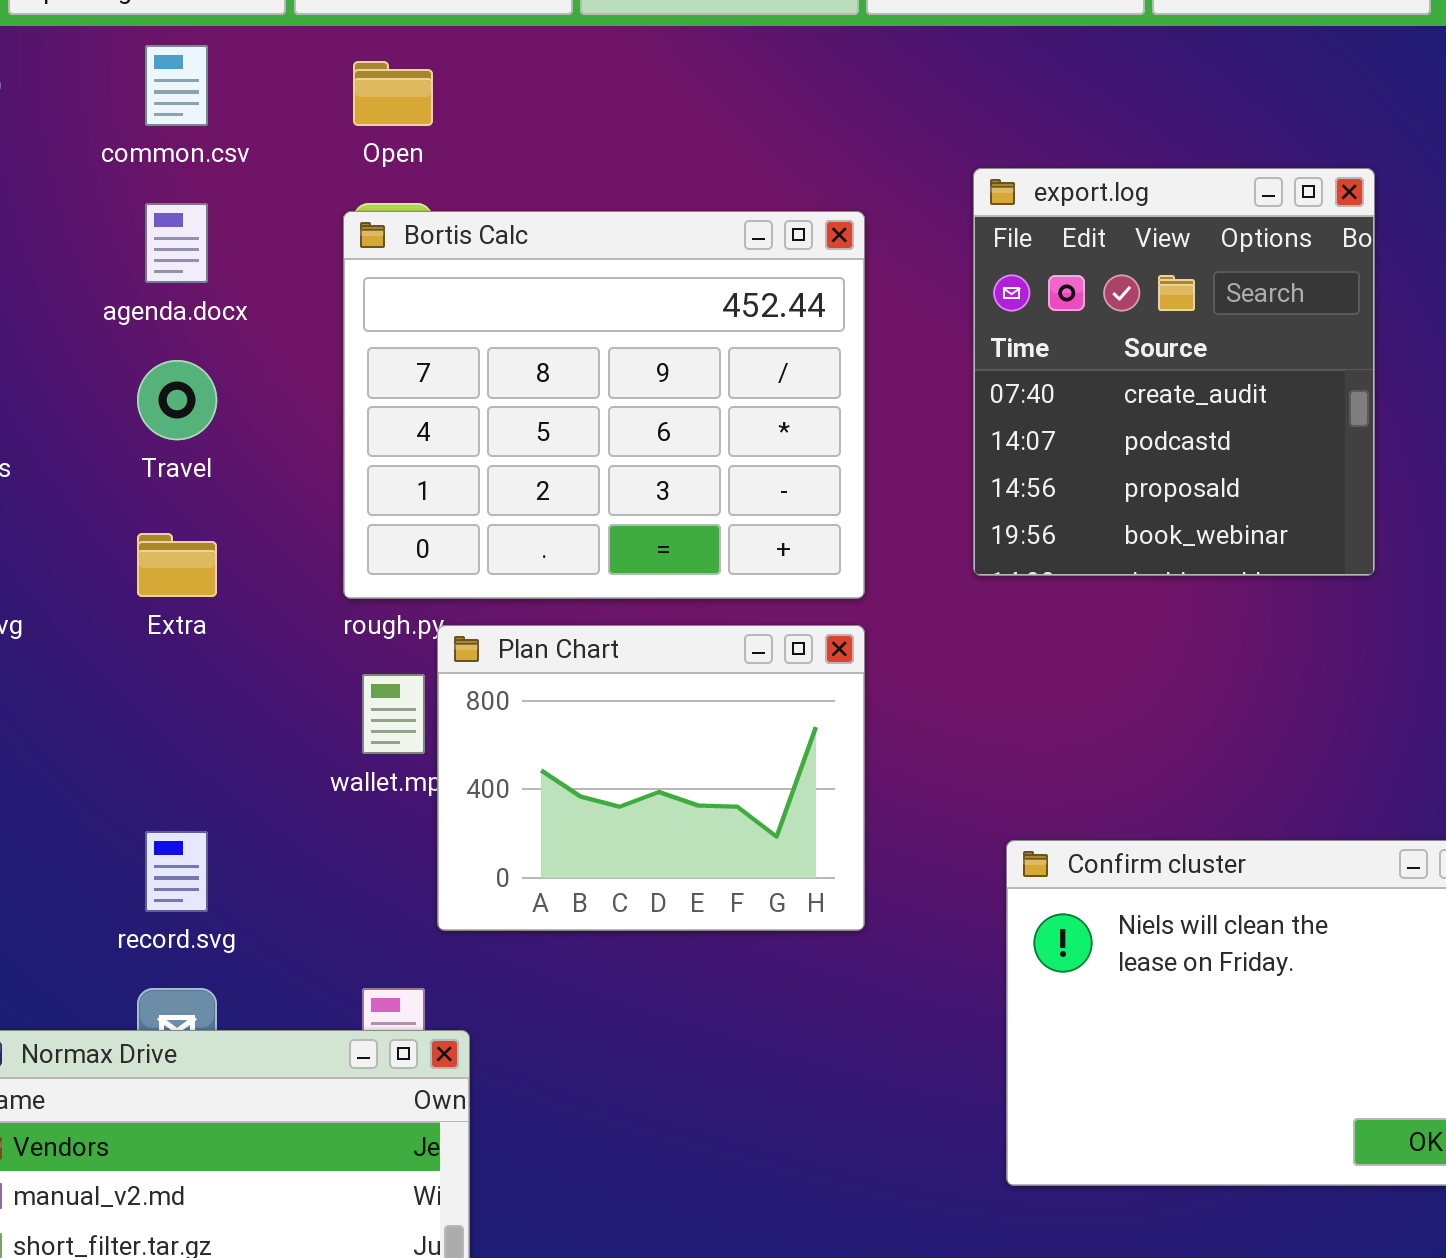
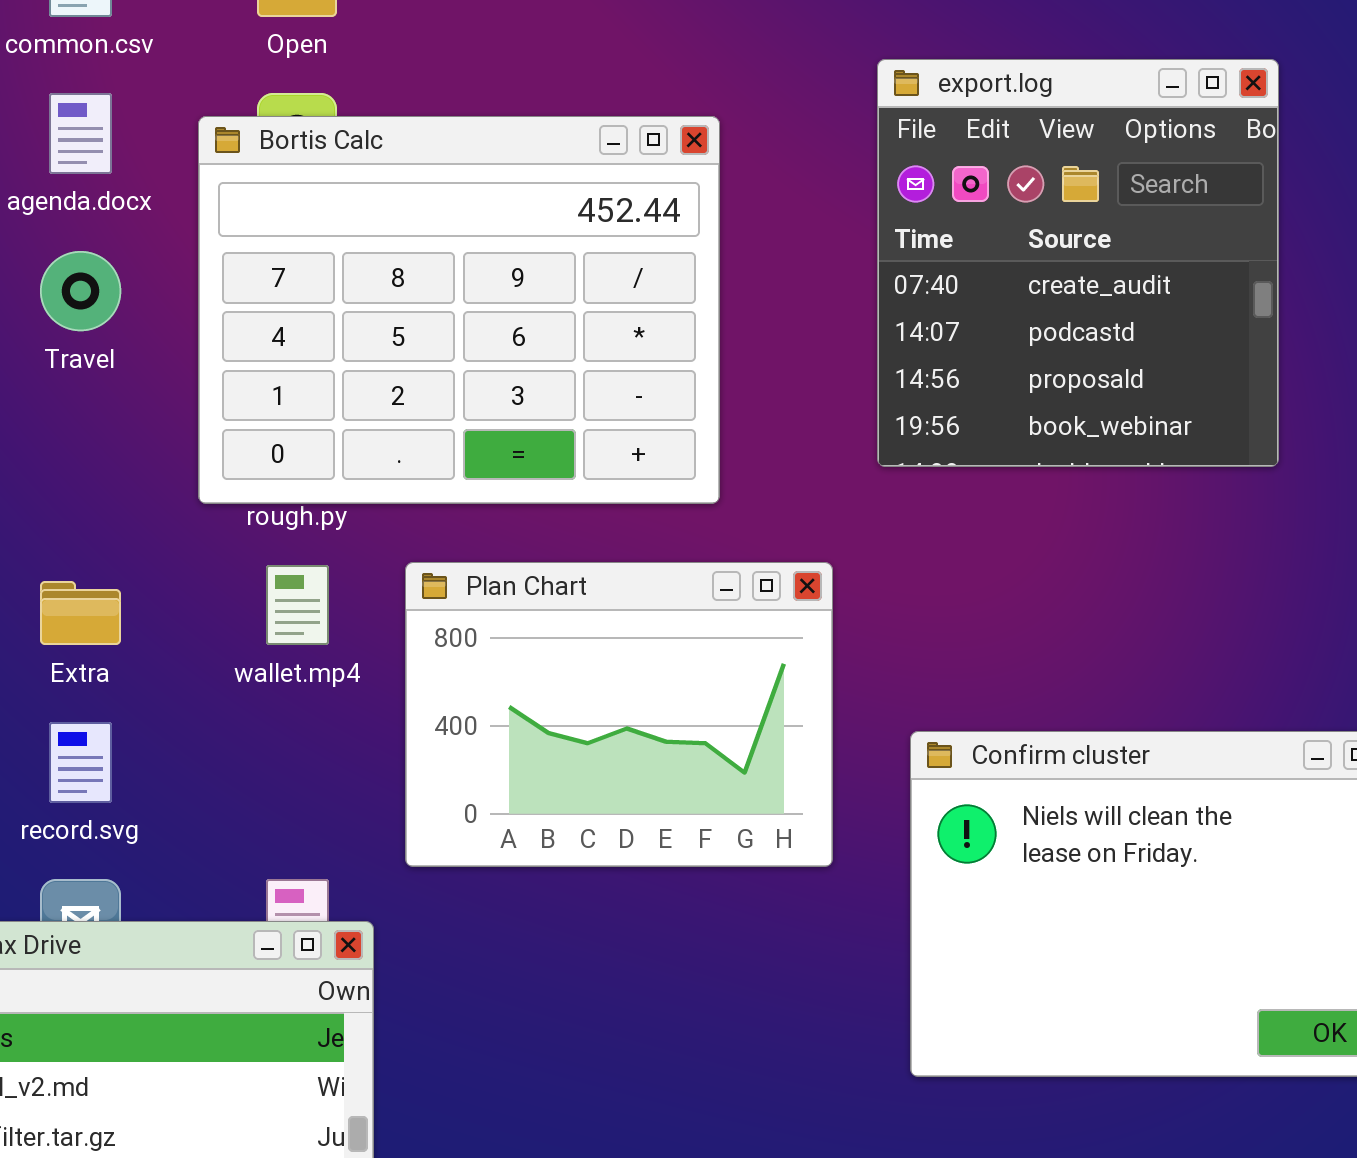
Bortis Calc: [343,211,865,599] -> [198,116,720,504], moved
Extra: [137,533,217,597] -> [40,581,121,645], moved
Plan Chart: [437,625,865,931] -> [405,562,833,867], moved

